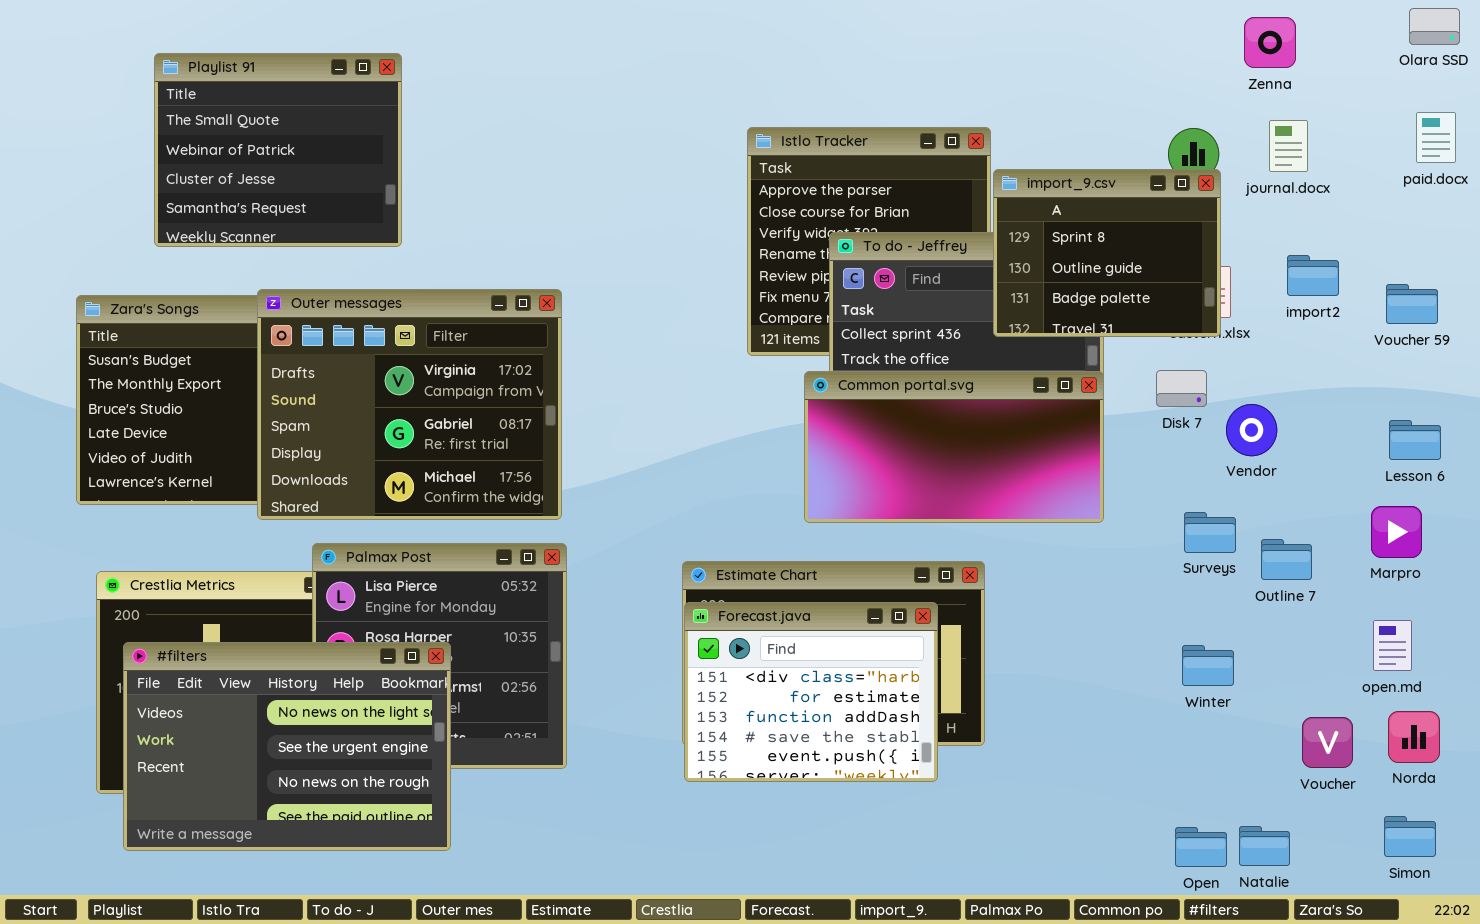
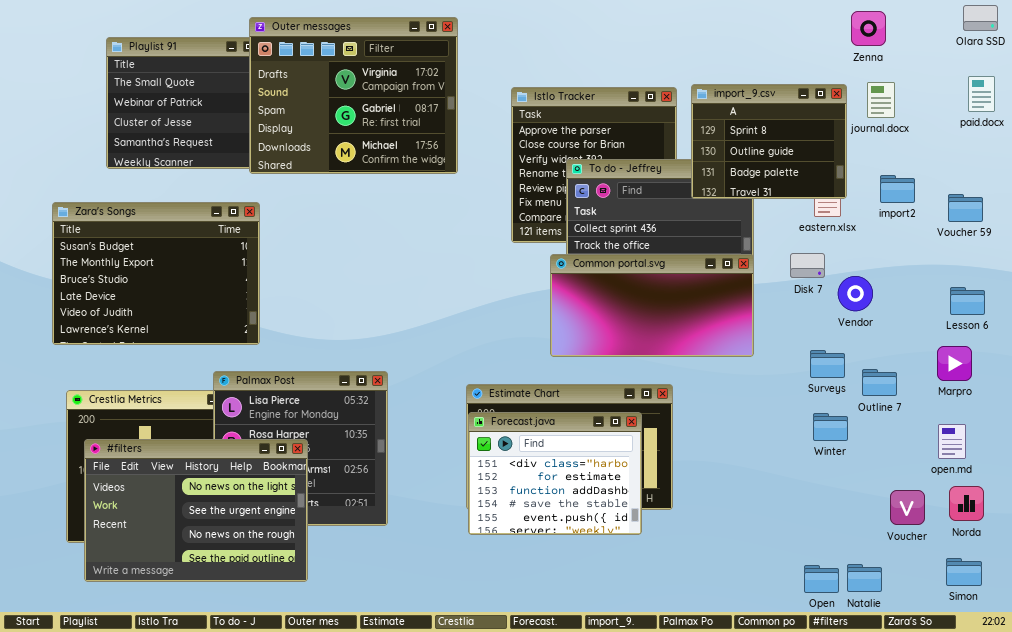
import_9.csv: [993,169,1221,337] -> [691,84,847,199], moved
Outer messages: [257,289,562,520] -> [249,17,458,174], moved
Winter: [1182,645,1234,686] -> [813,413,848,441], moved

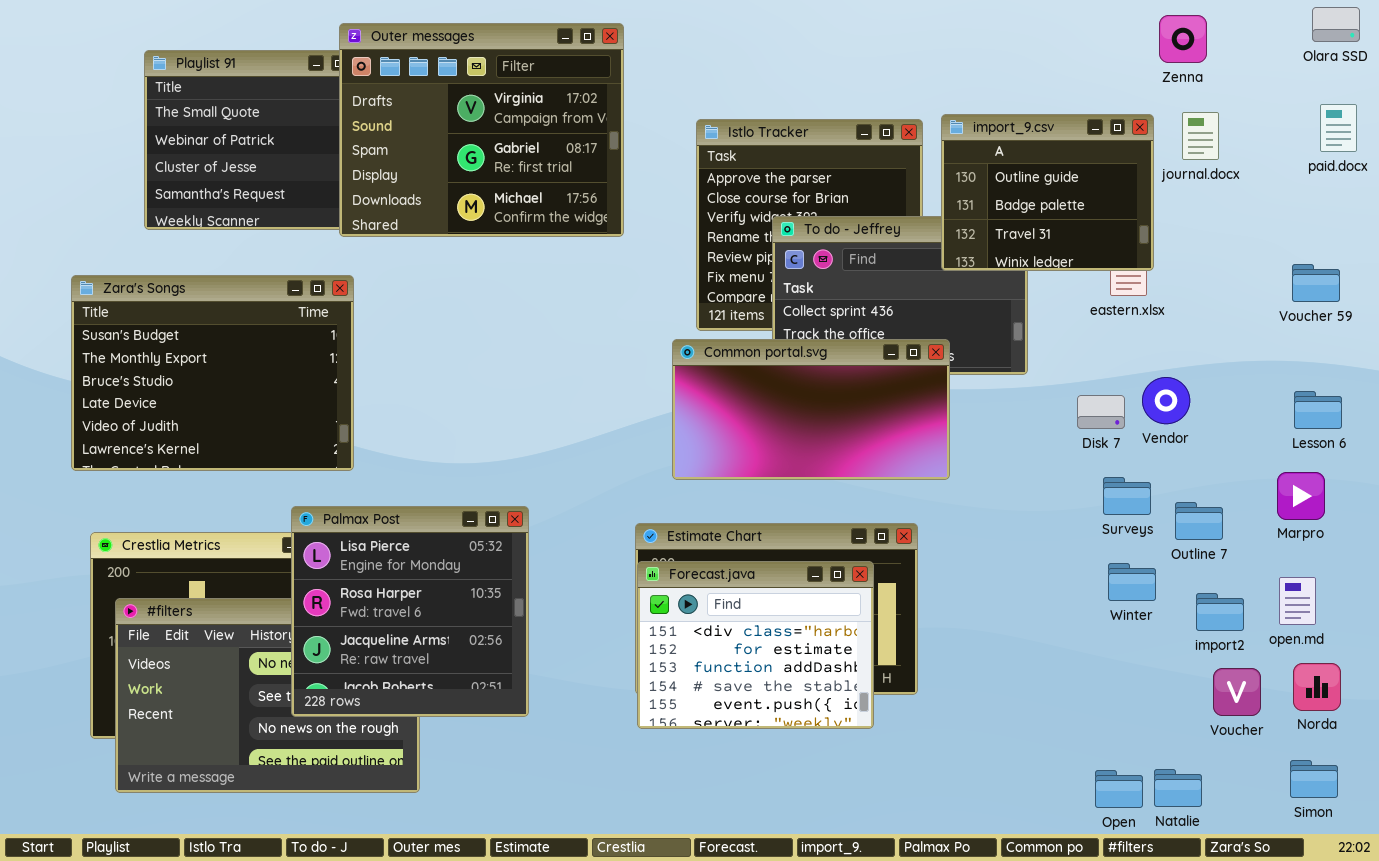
import_9.csv: [691,84,847,199] -> [941,114,1154,271], scrolled down 1 row
import2: [880,175,915,203] -> [1196,593,1244,631], moved
Disk 7: [790,253,825,278] -> [1077,395,1125,429], moved
Common portal.svg: [550,254,754,357] -> [672,339,950,480], moved
Palmax Post: [213,371,388,526] -> [291,506,529,717], raised

